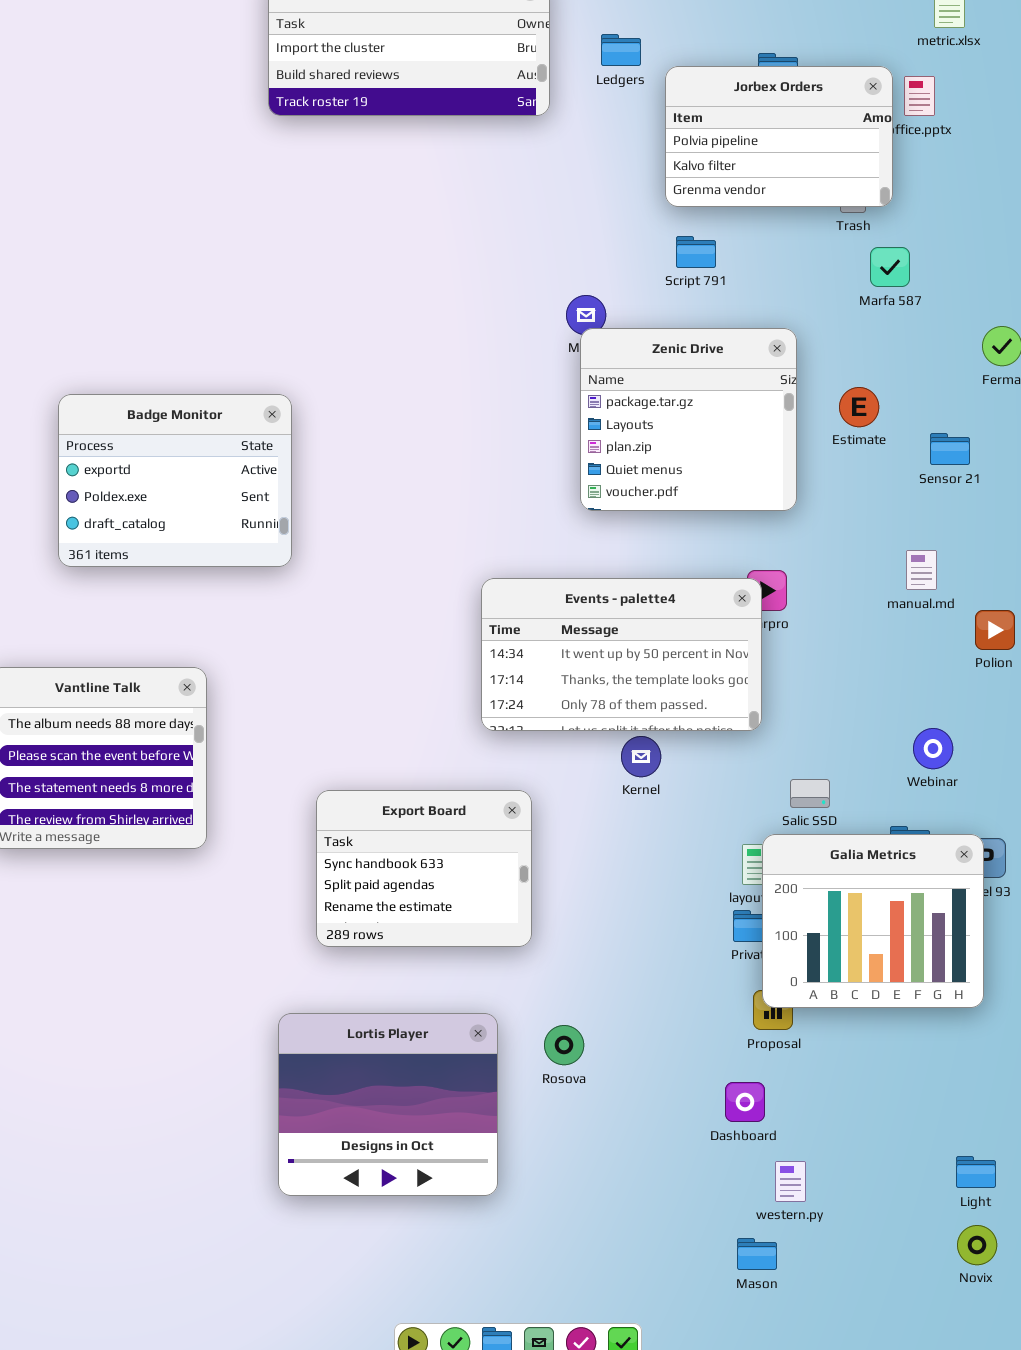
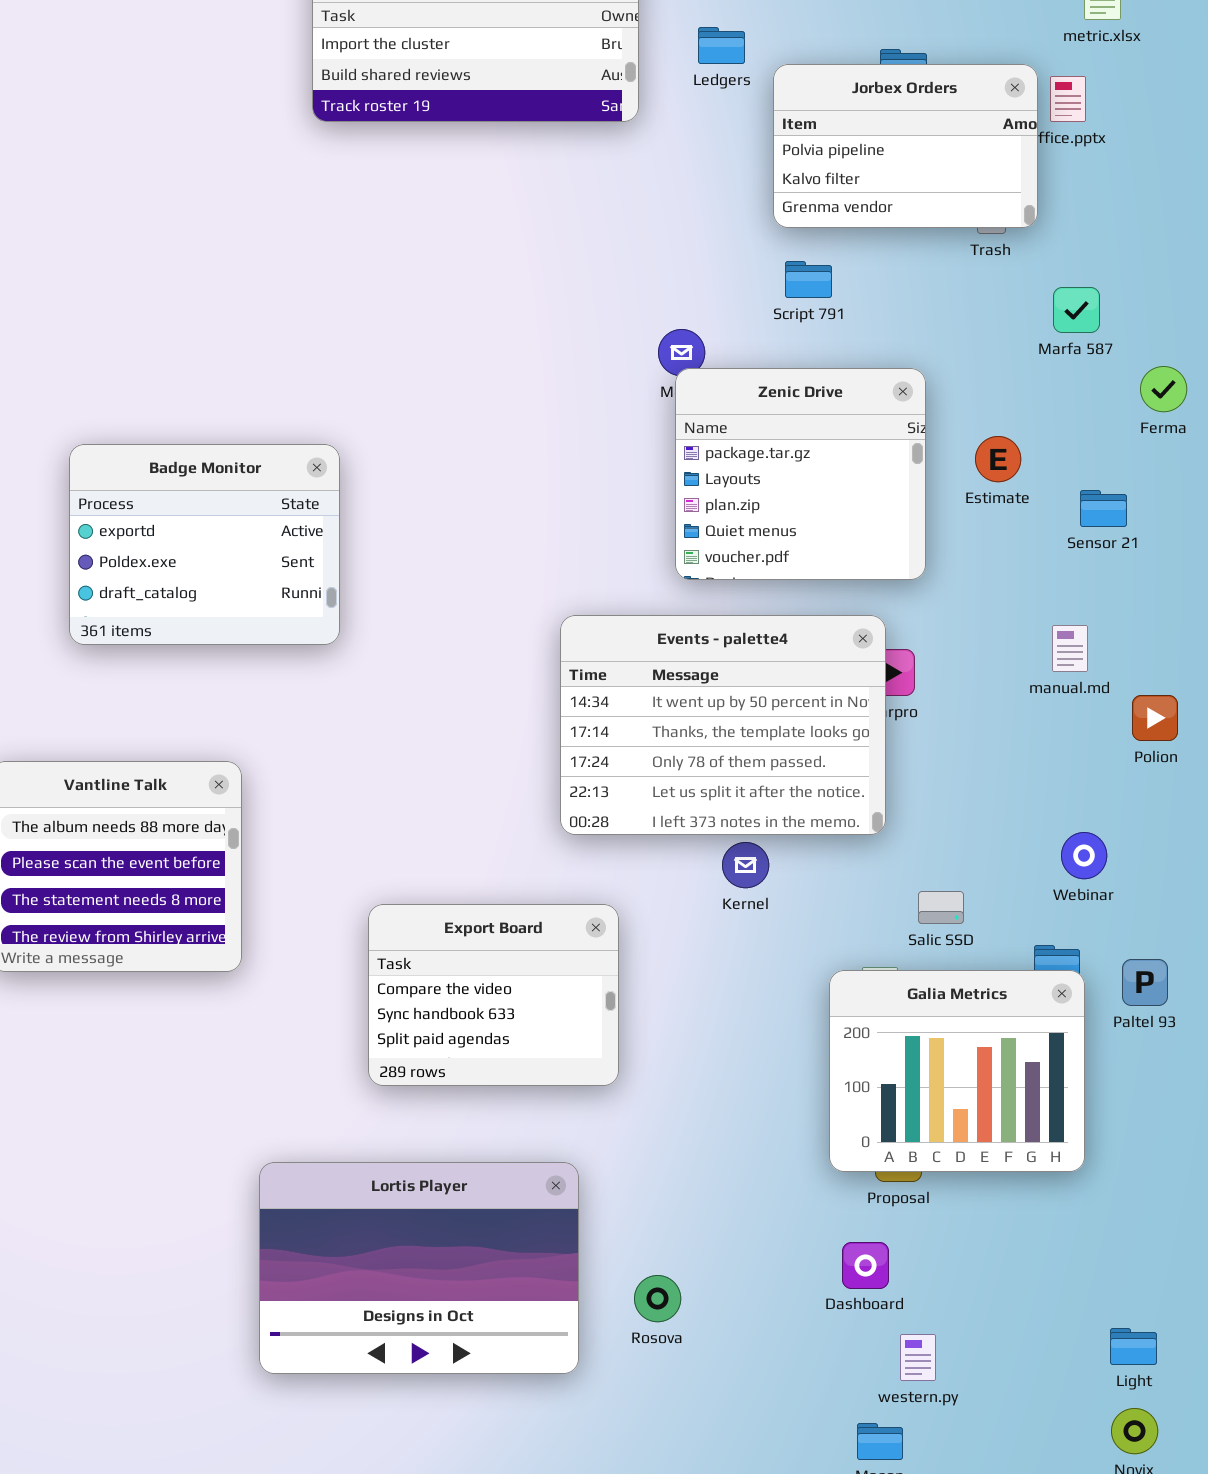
Marfa 587: [870,247,910,287] -> [1053,287,1100,333], moved
Events - palette4: [481,578,762,731] -> [560,615,886,835], resized
Export Board: [316,790,532,947] -> [368,904,619,1086], scrolled up 1 row
Galia Metrics: [762,834,984,1008] -> [829,970,1085,1172], moved
Lortis Player: [278,1013,498,1196] -> [259,1162,579,1374], resized
Rosova: [544,1025,584,1065] -> [634,1275,681,1322], moved

